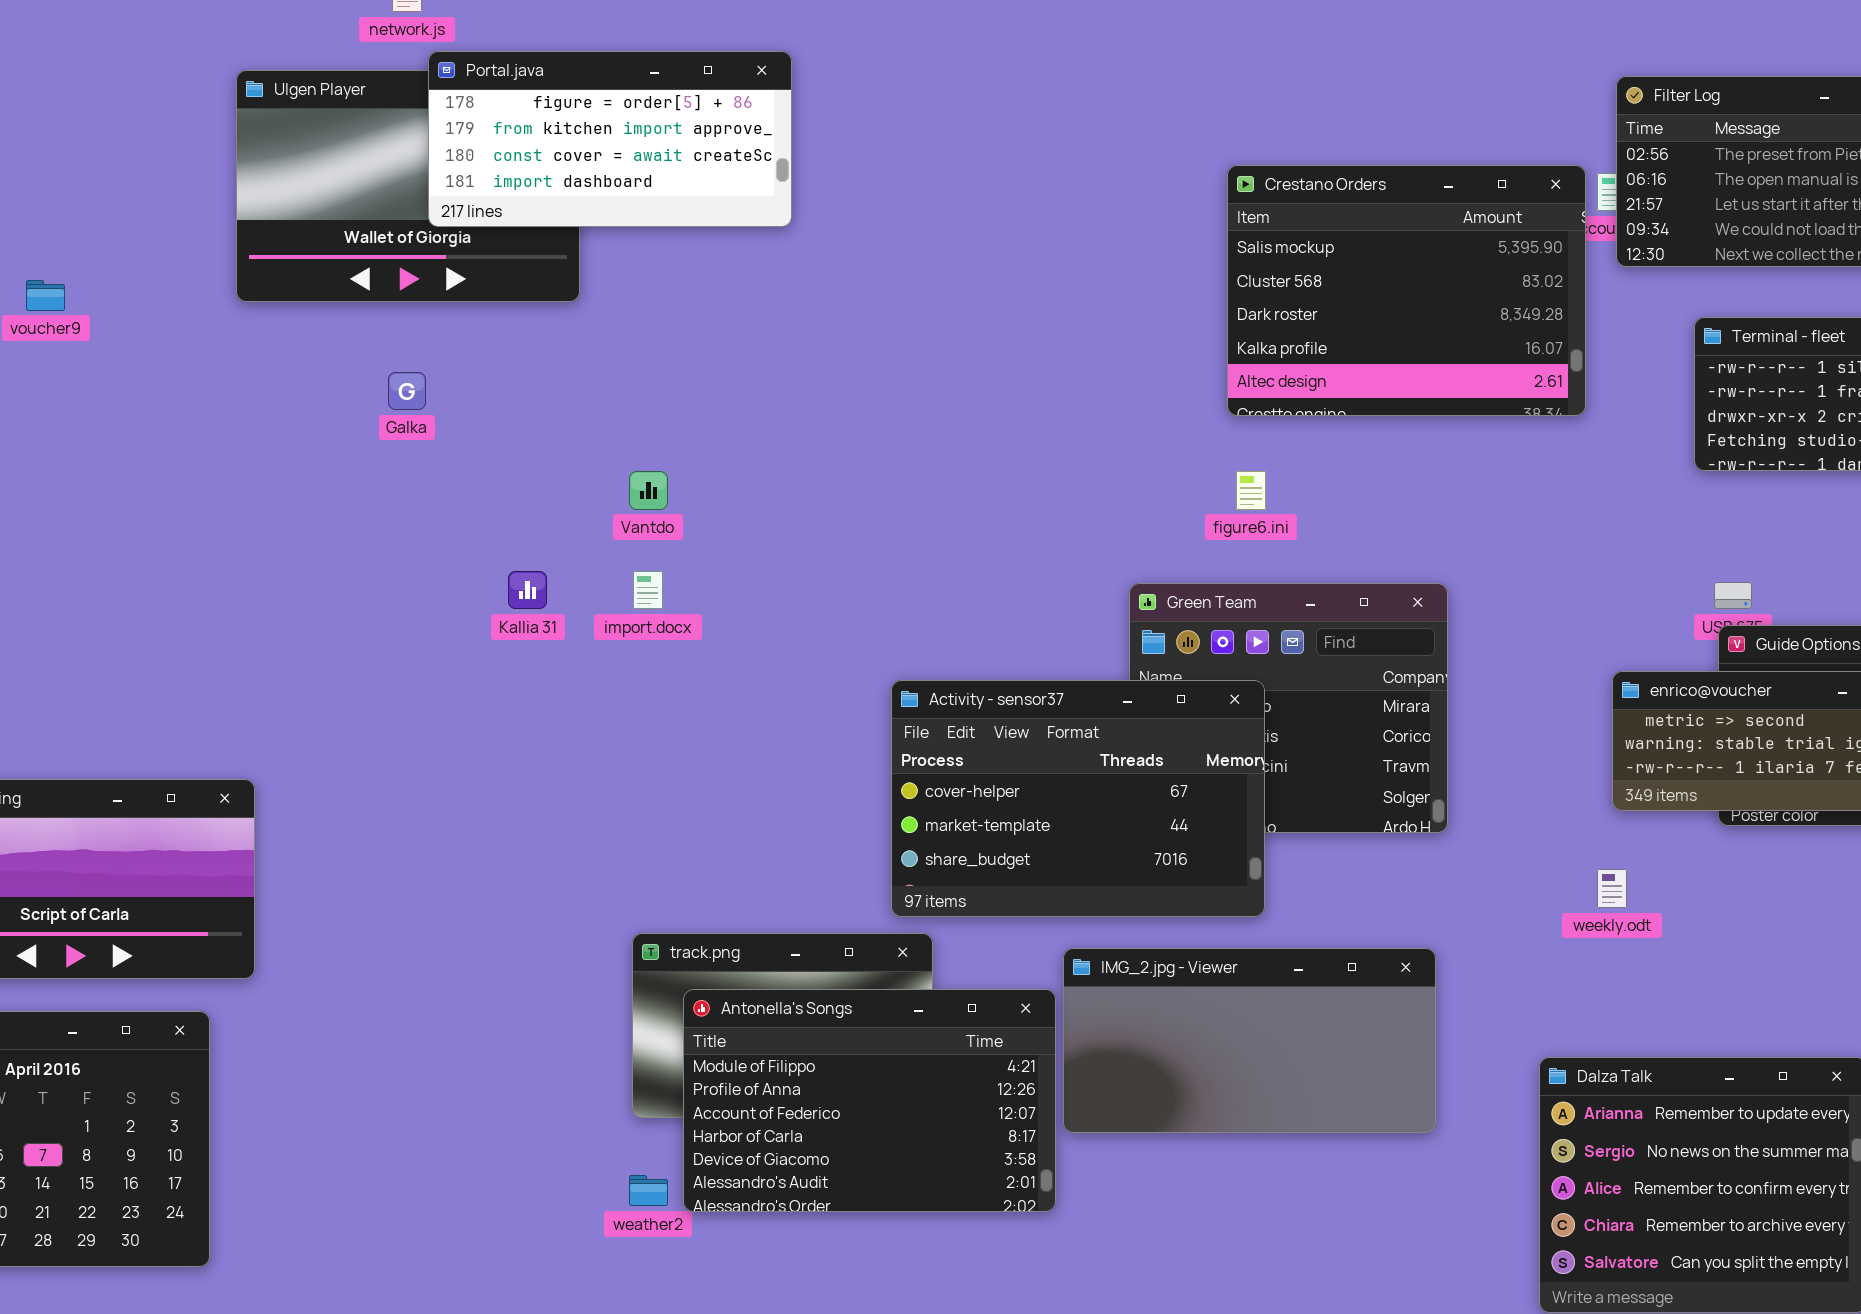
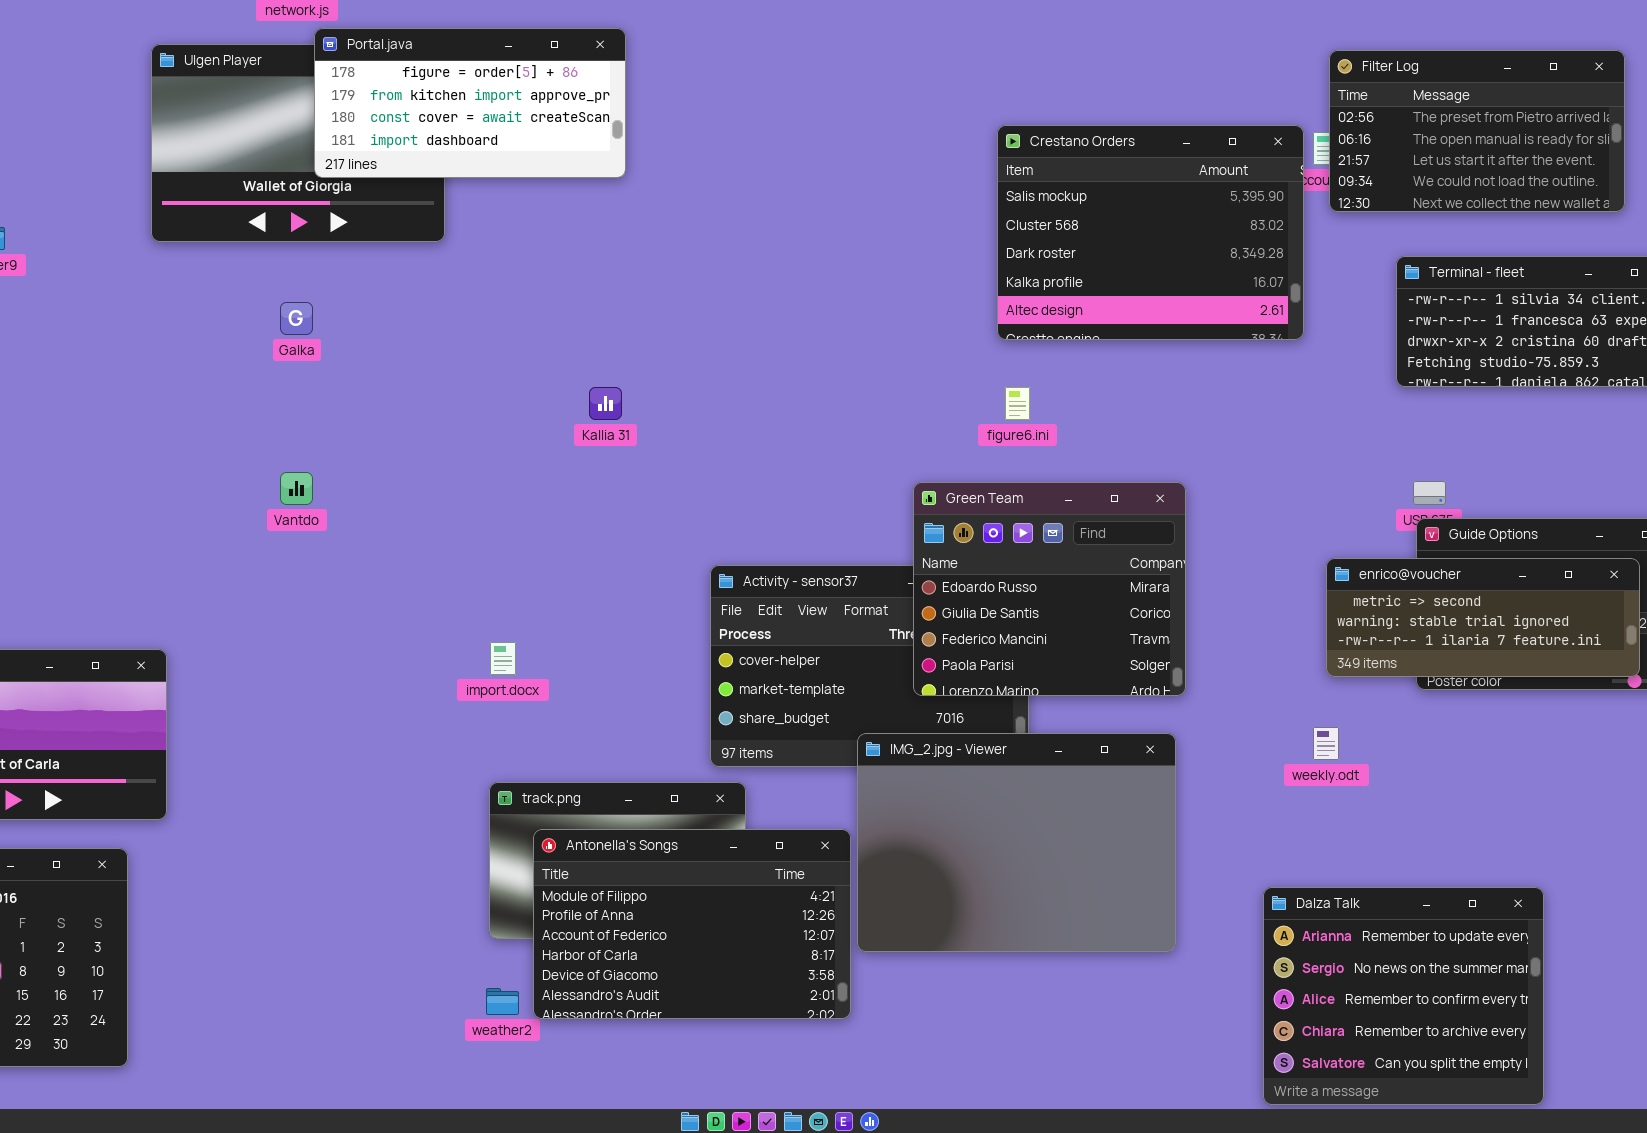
Vantdo: [629,471,668,510] -> [280,472,313,505], moved
Kallia 31: [508,571,547,609] -> [589,387,622,420], moved
import.docx: [633,571,663,609] -> [490,642,516,675], moved
Green Team: [1129,583,1448,833] -> [913,482,1186,696], raised
IMG_2.jpg - Viewer: [1063,948,1436,1133] -> [857,733,1176,952], resized

